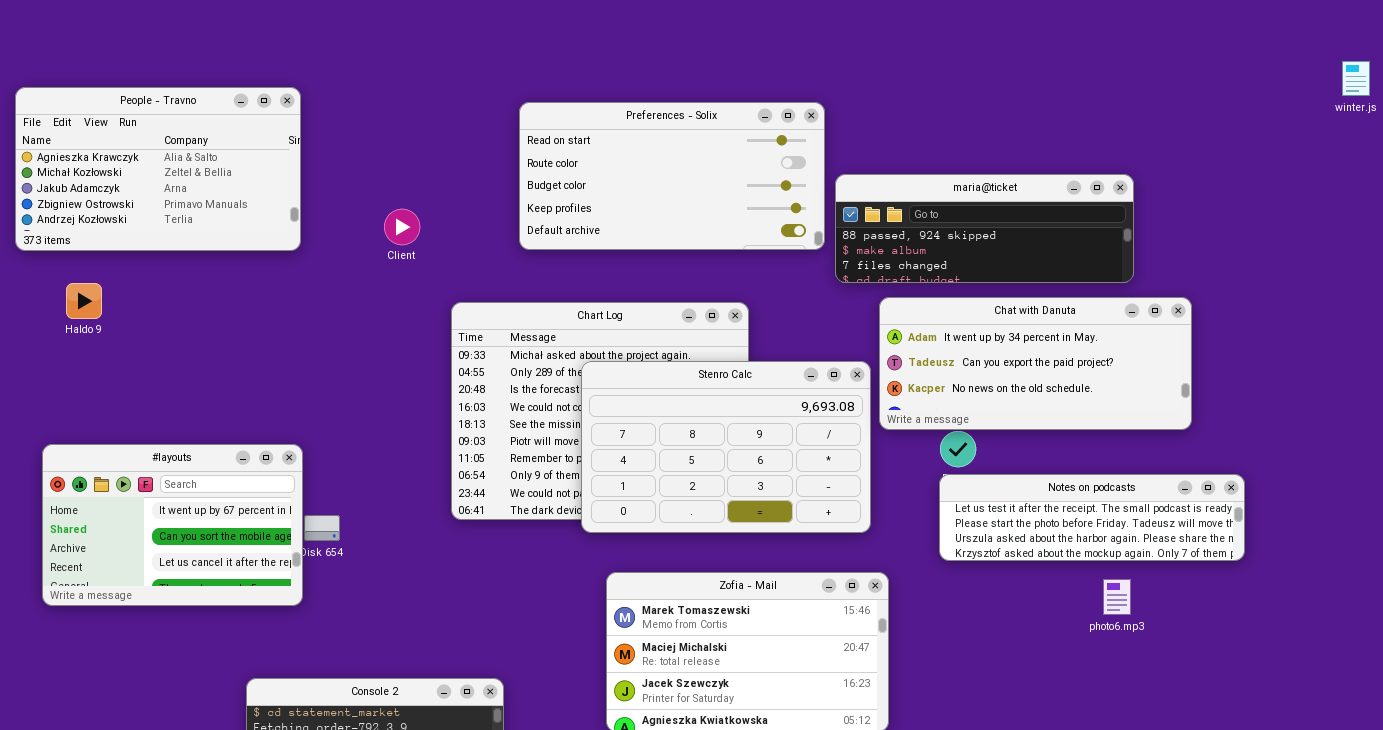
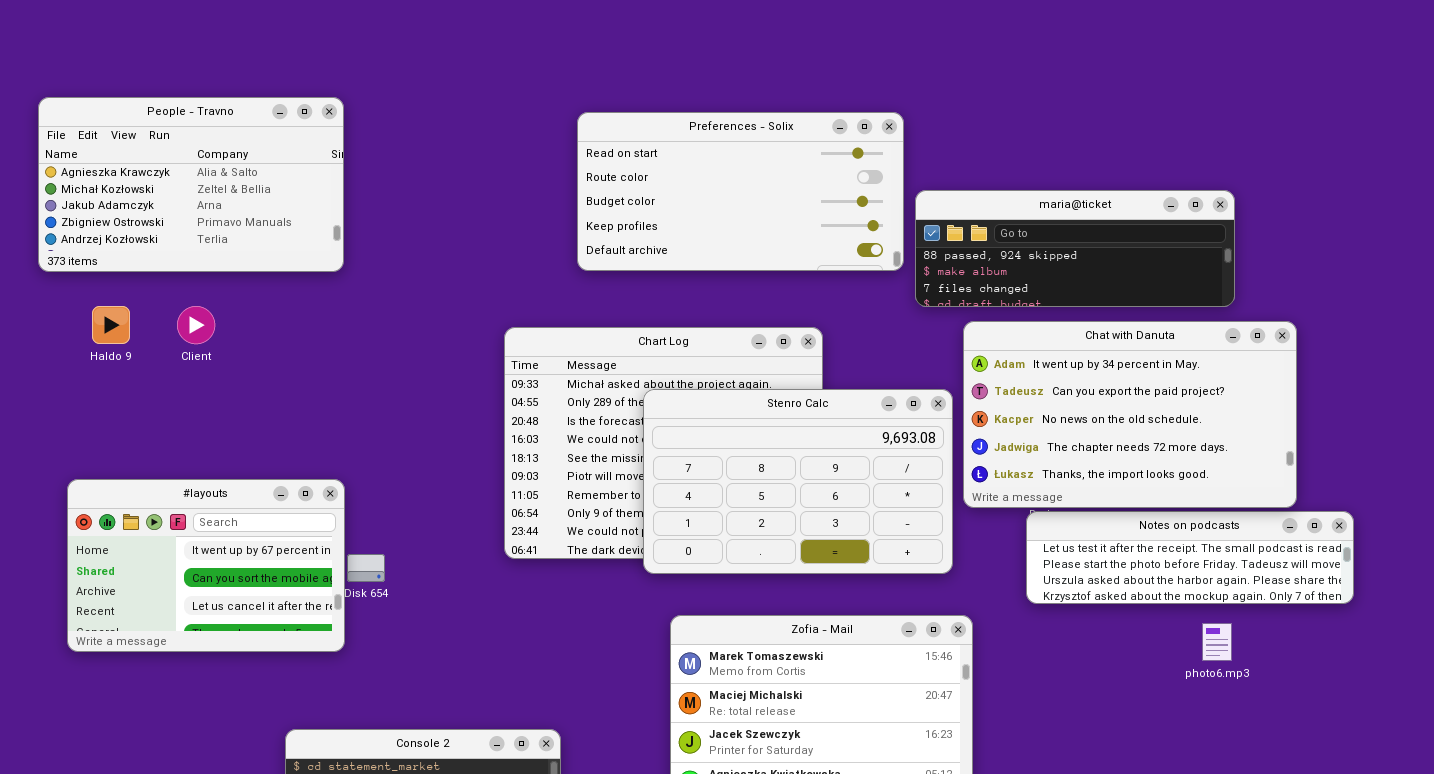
Client: [384,209,420,245] -> [177,306,215,344], moved
Chat with Danuta: [879,297,1192,430] -> [963,321,1297,508], resized

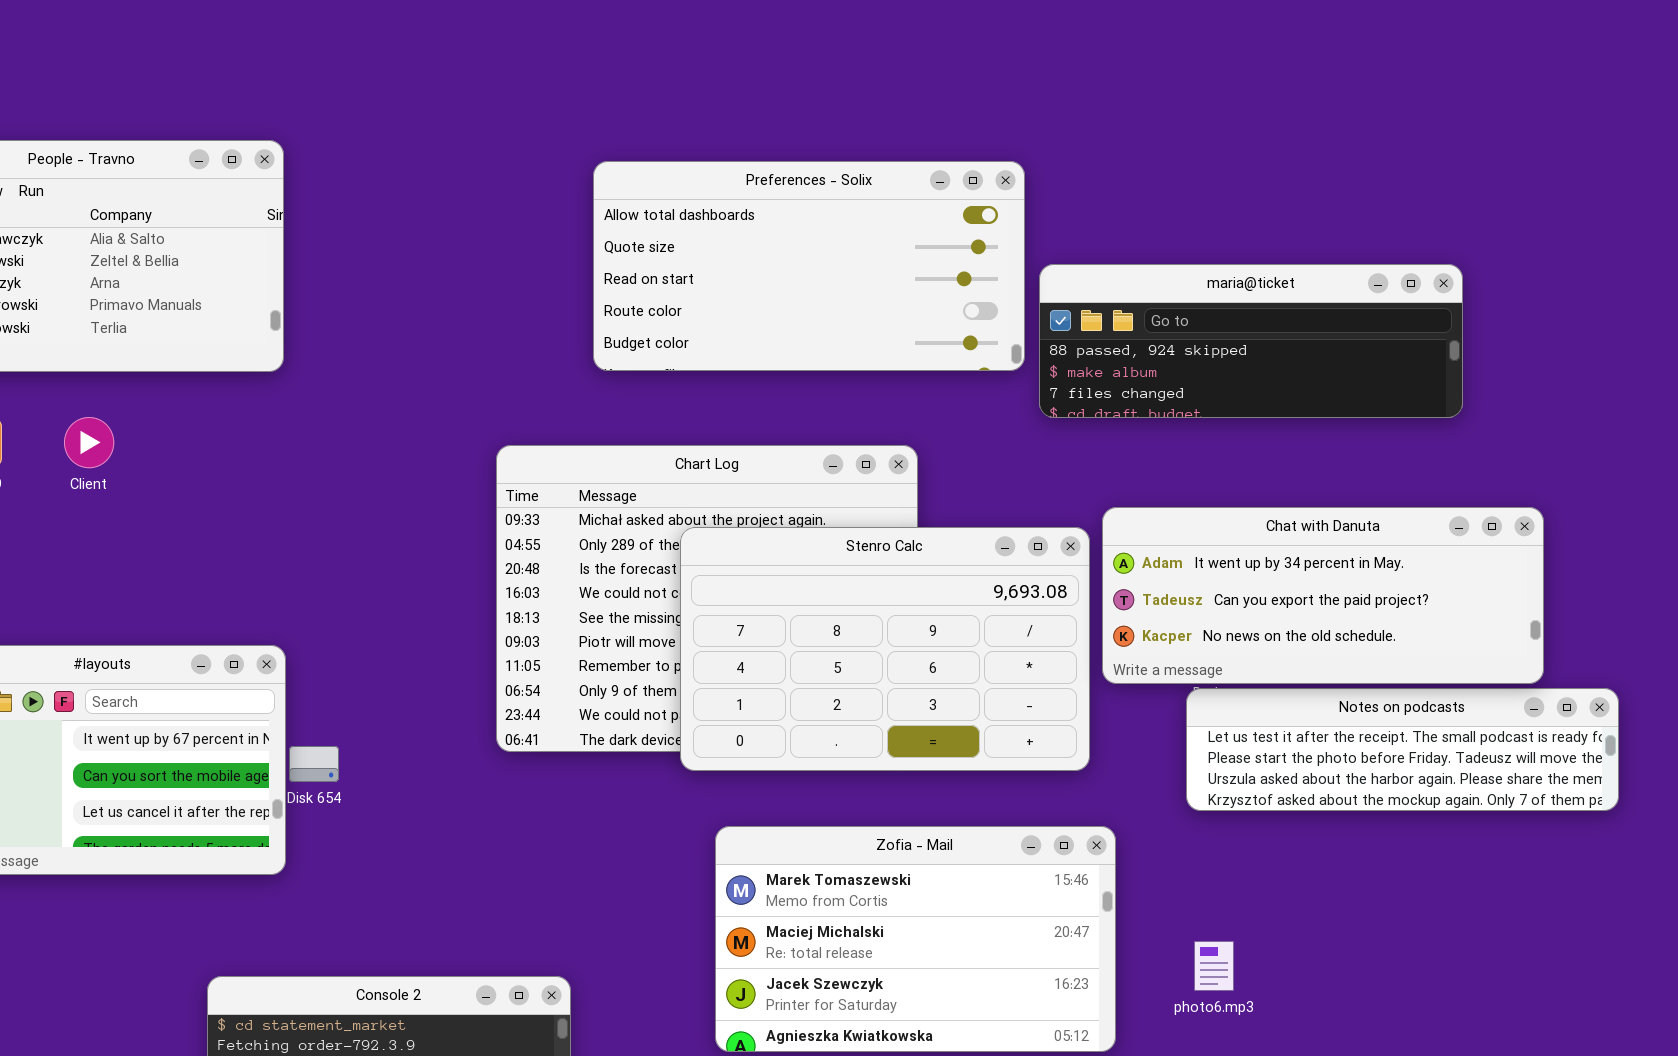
Preferences - Solix: [577,112,904,271] -> [593,161,1025,371], scrolled up 2 rows
Chat with Danuta: [963,321,1297,508] -> [1102,507,1544,684], resized
photo6.mp3: [1202,623,1232,661] -> [1194,941,1234,991], moved

